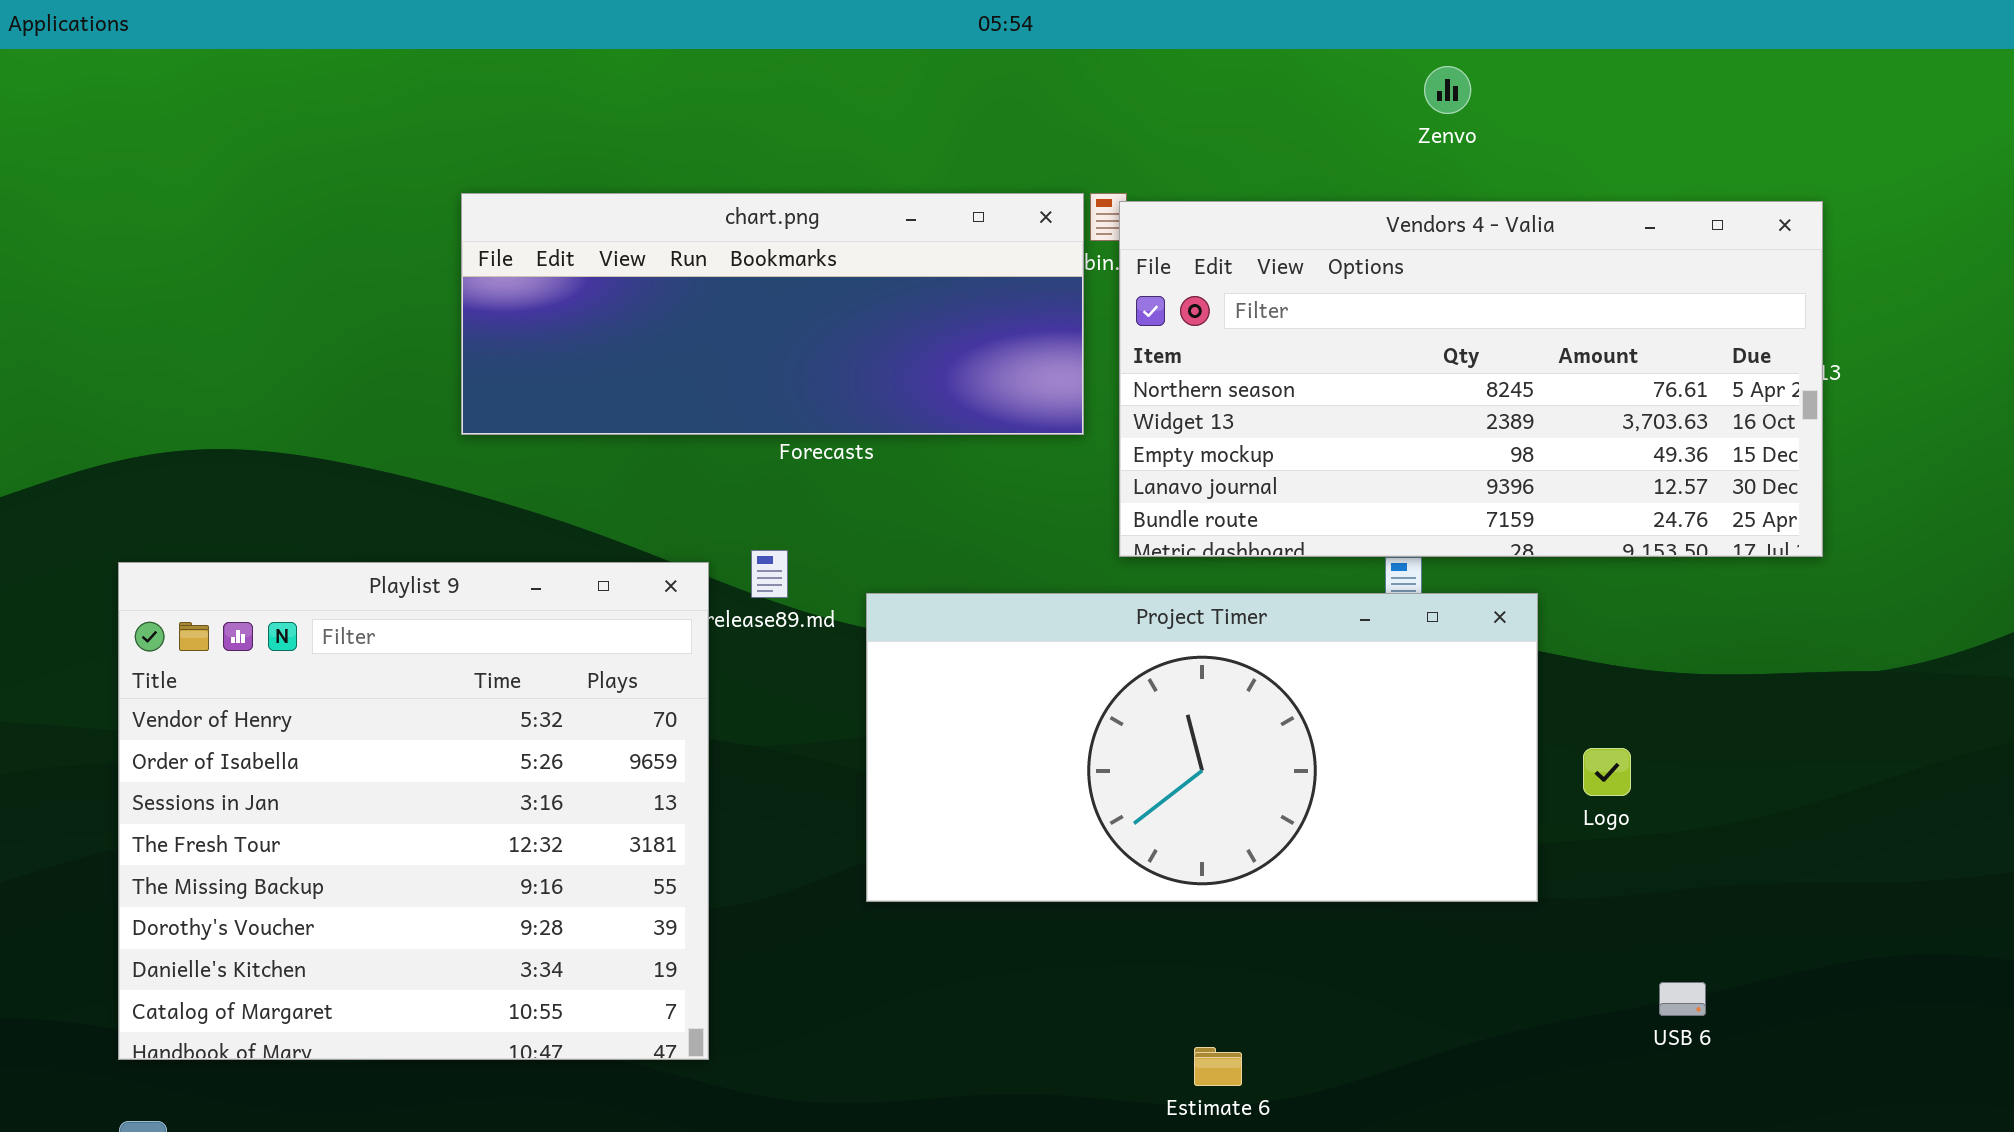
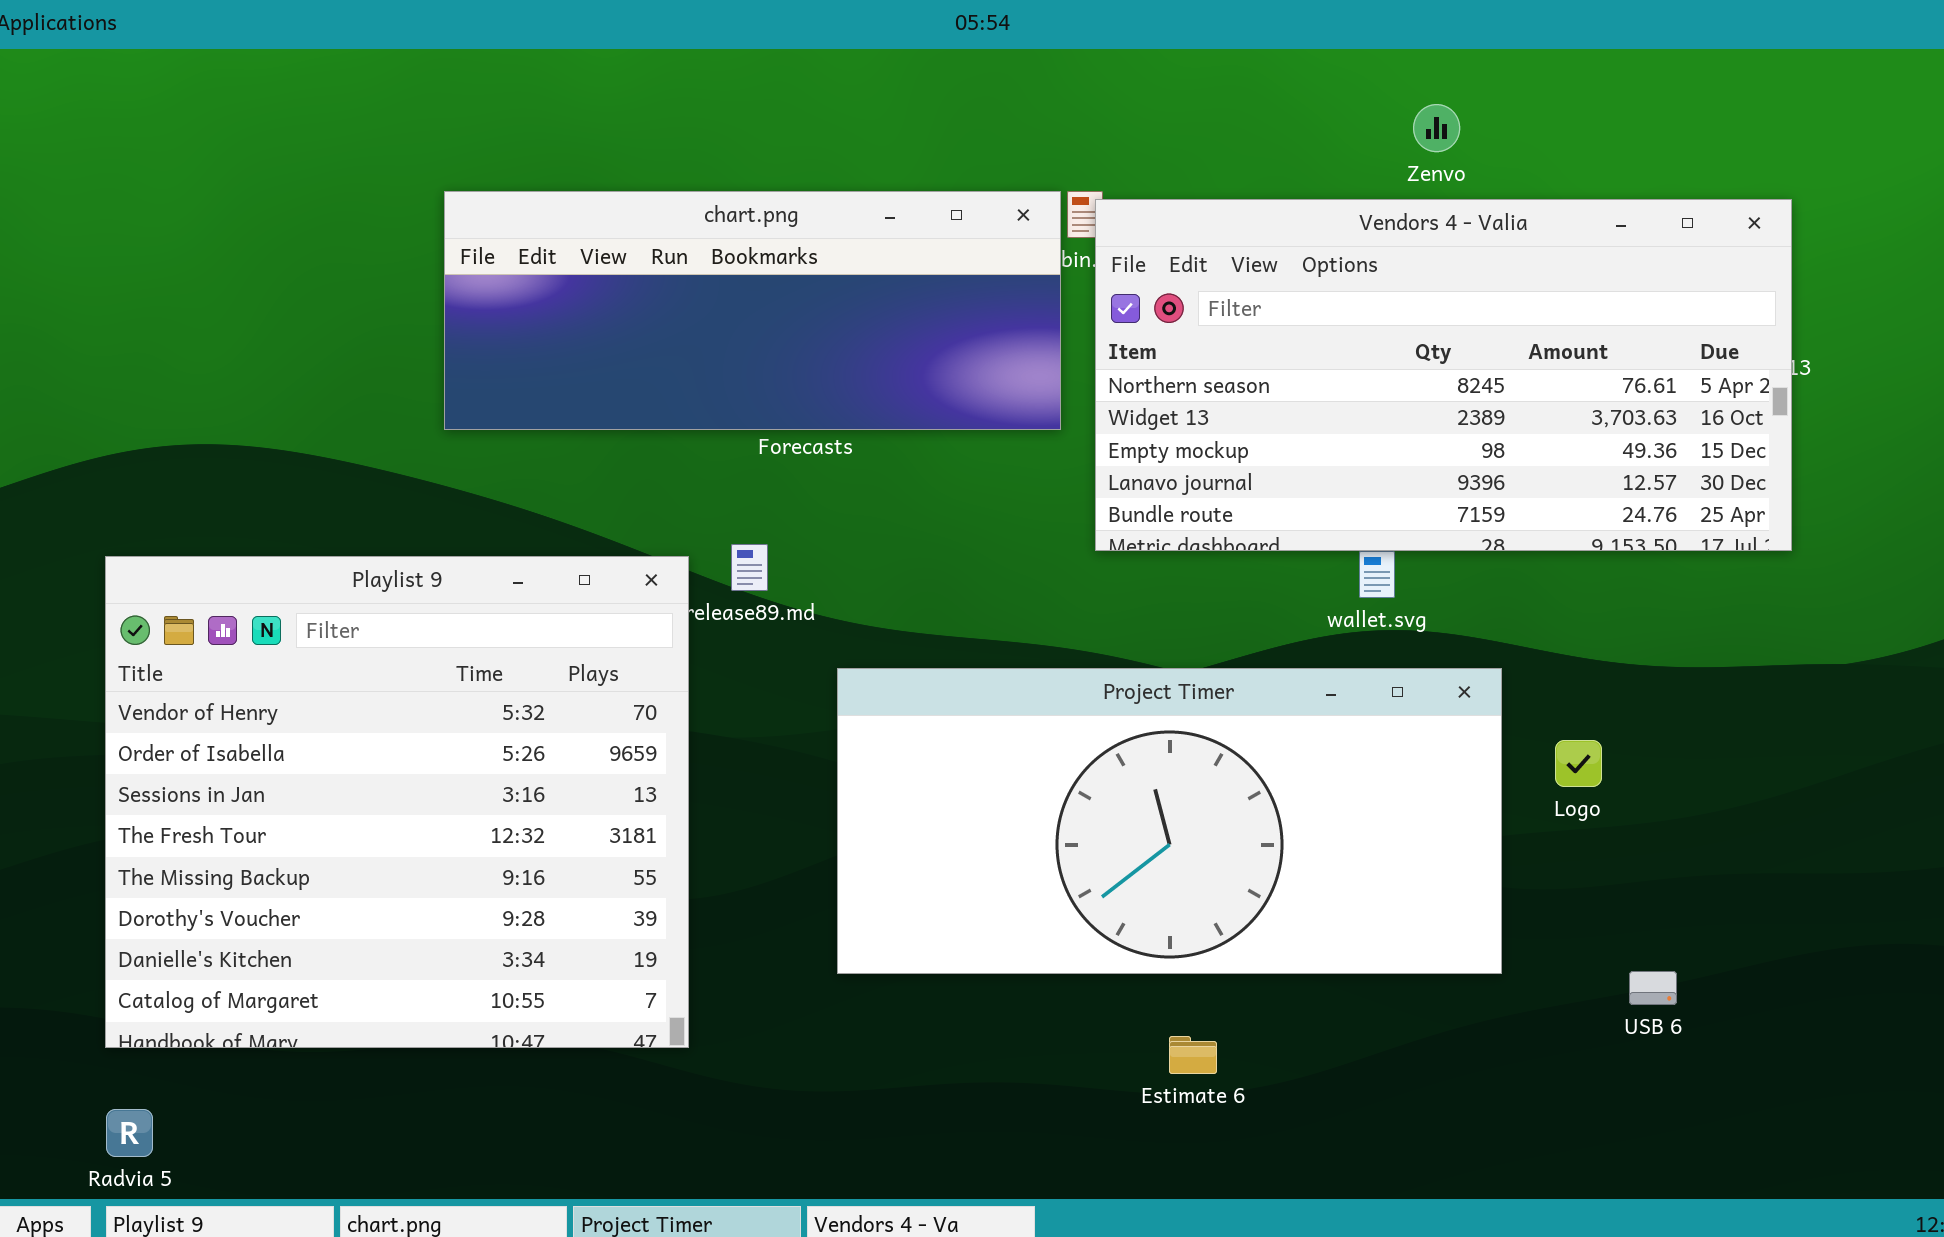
Zenvo: [1424,66,1471,114] -> [1413,104,1460,152], moved
Project Timer: [866,593,1538,902] -> [837,668,1502,974], moved

